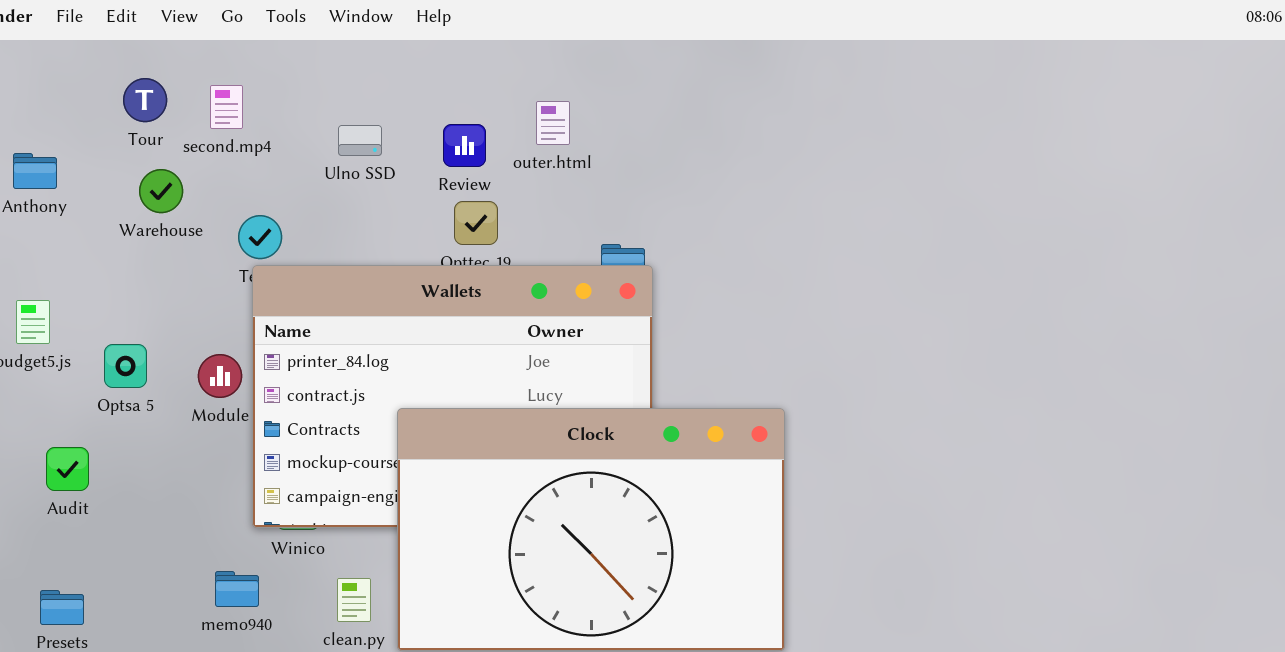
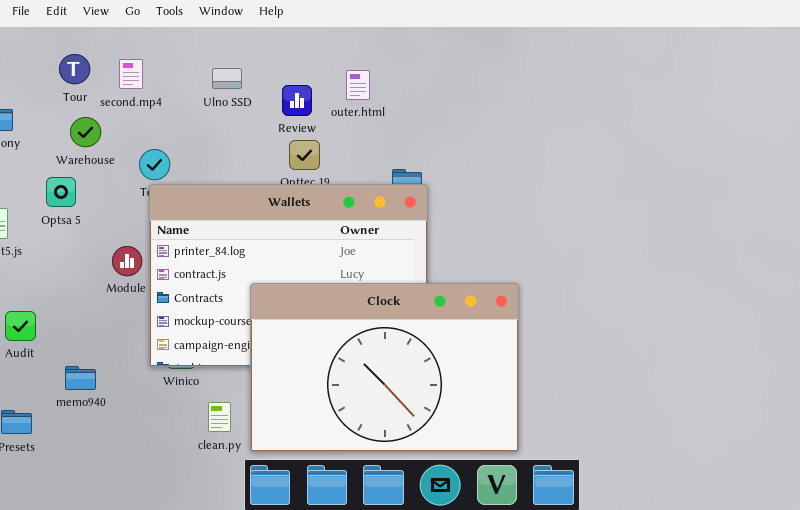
Ulno SSD: [338,125,382,156] -> [212,68,242,89], moved
Optsa 5: [104,344,147,388] -> [46,177,76,207], moved
memo940: [215,571,259,607] -> [65,366,96,390], moved

